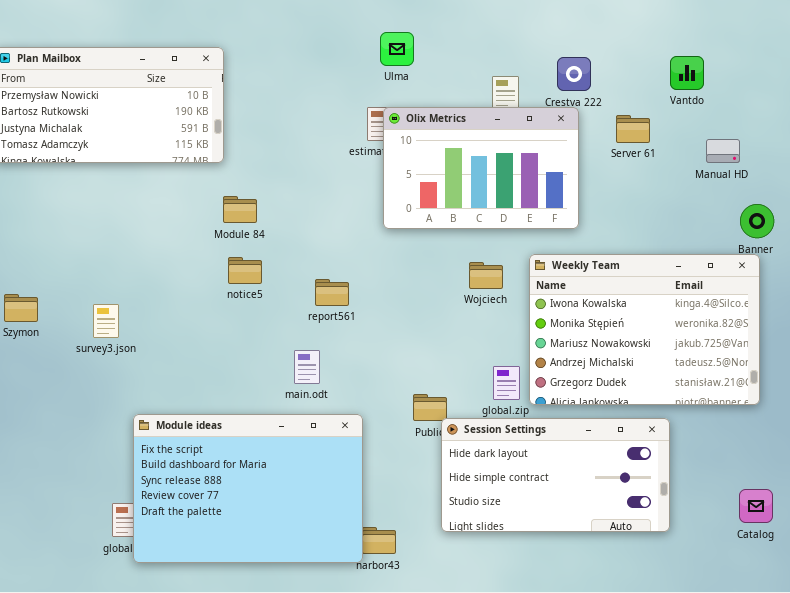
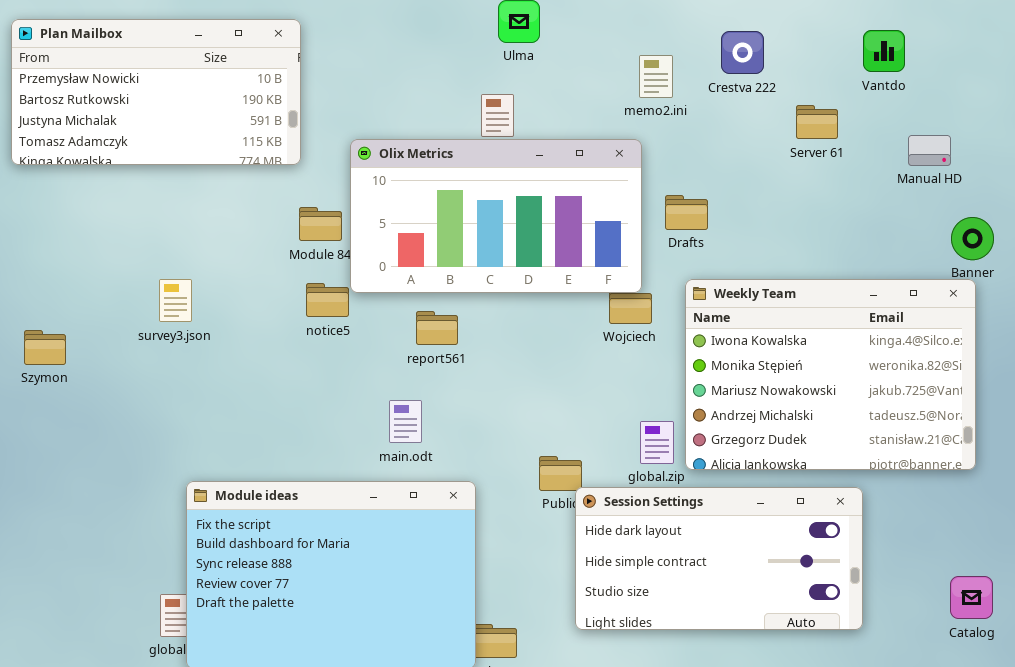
Olix Metrics: [383,107,579,229] -> [350,139,642,293], moved, resized
survey3.json: [93,304,119,338] -> [159,279,192,322], moved

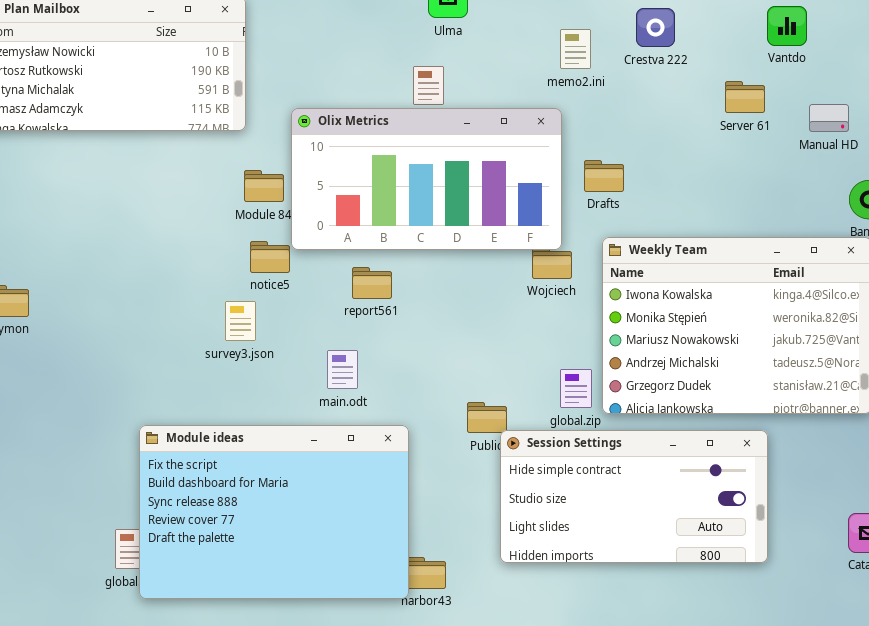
Server 61: [796,105,838,139] -> [725,81,765,113], moved
survey3.json: [159,279,192,322] -> [225,301,256,341], moved
Session Settings: [575,487,863,630] -> [500,430,768,563], scrolled down 1 row

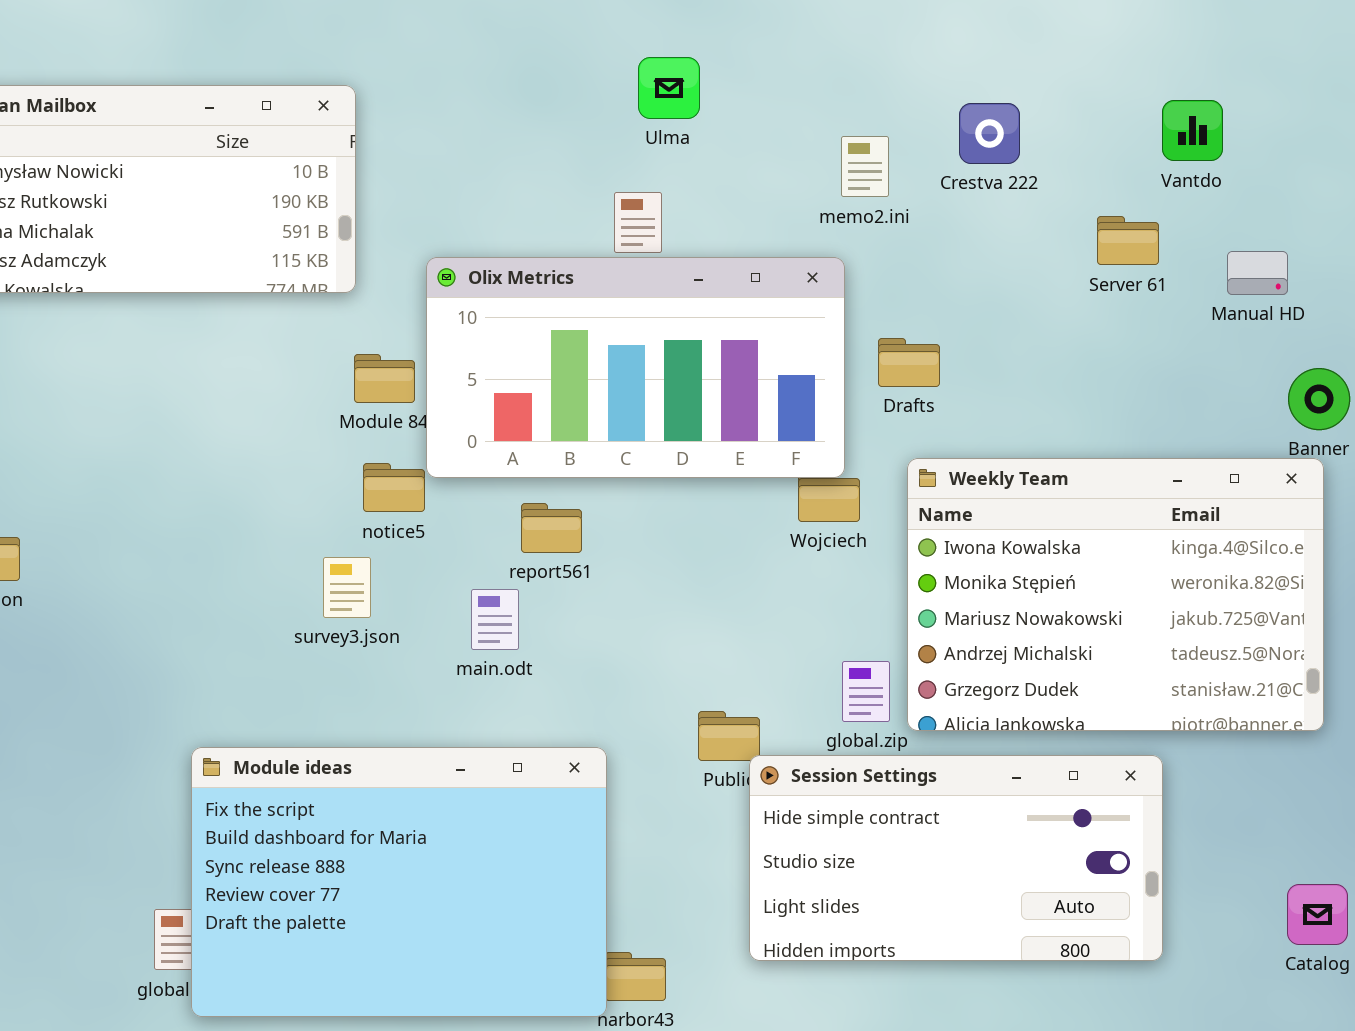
main.odt: [327,350,358,389] -> [471,589,519,650], moved

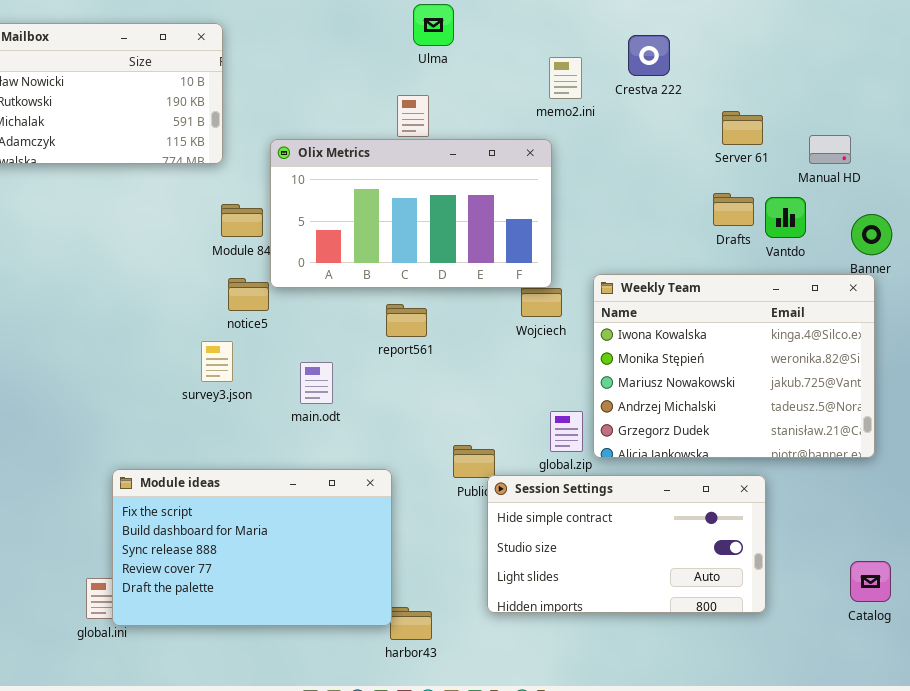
Vantdo: [1162,100,1223,161] -> [765,197,806,238], moved
Drafts: [878,338,940,387] -> [713,193,754,226], moved
report561: [521,503,582,553] -> [386,304,427,337], moved
Module ideas: [191,747,607,1017] -> [112,469,392,626], resized

